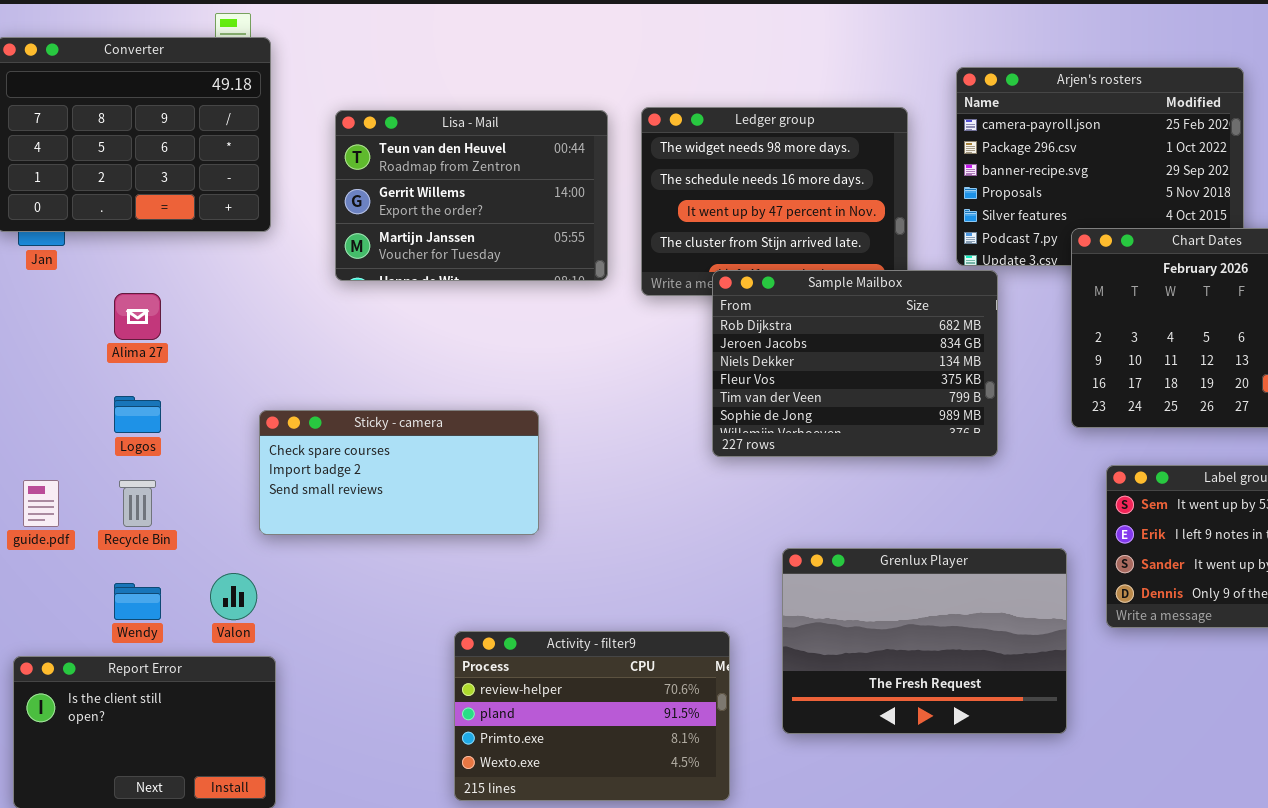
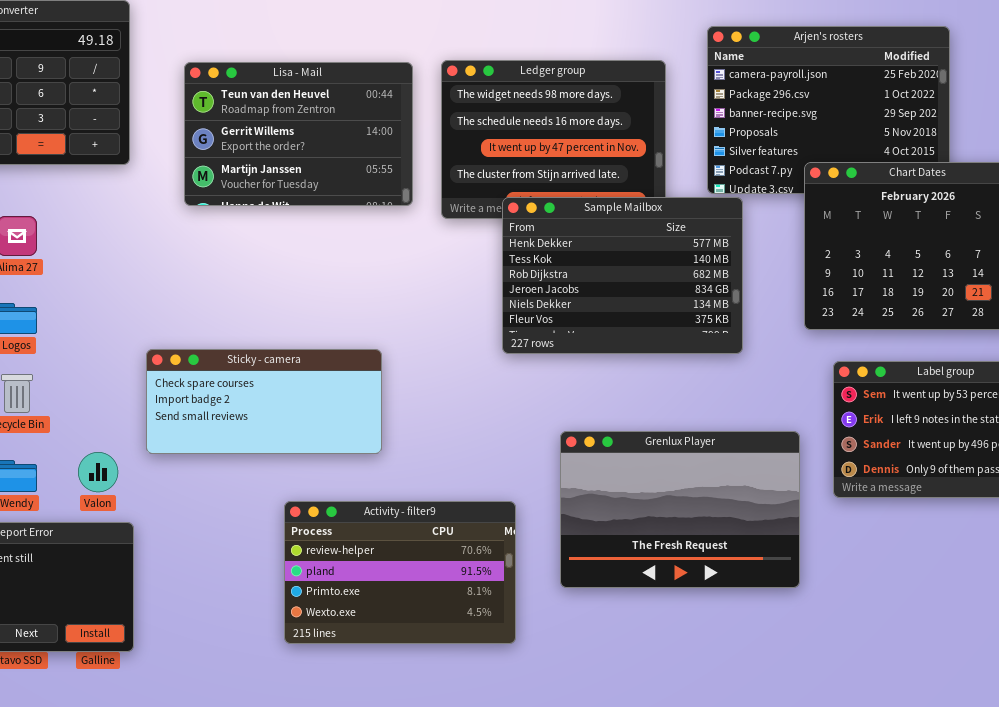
Sample Mailbox: [712,270,998,457] -> [502,197,743,354], scrolled up 2 rows
Sticky - camera: [259,410,539,535] -> [146,349,382,454], moved

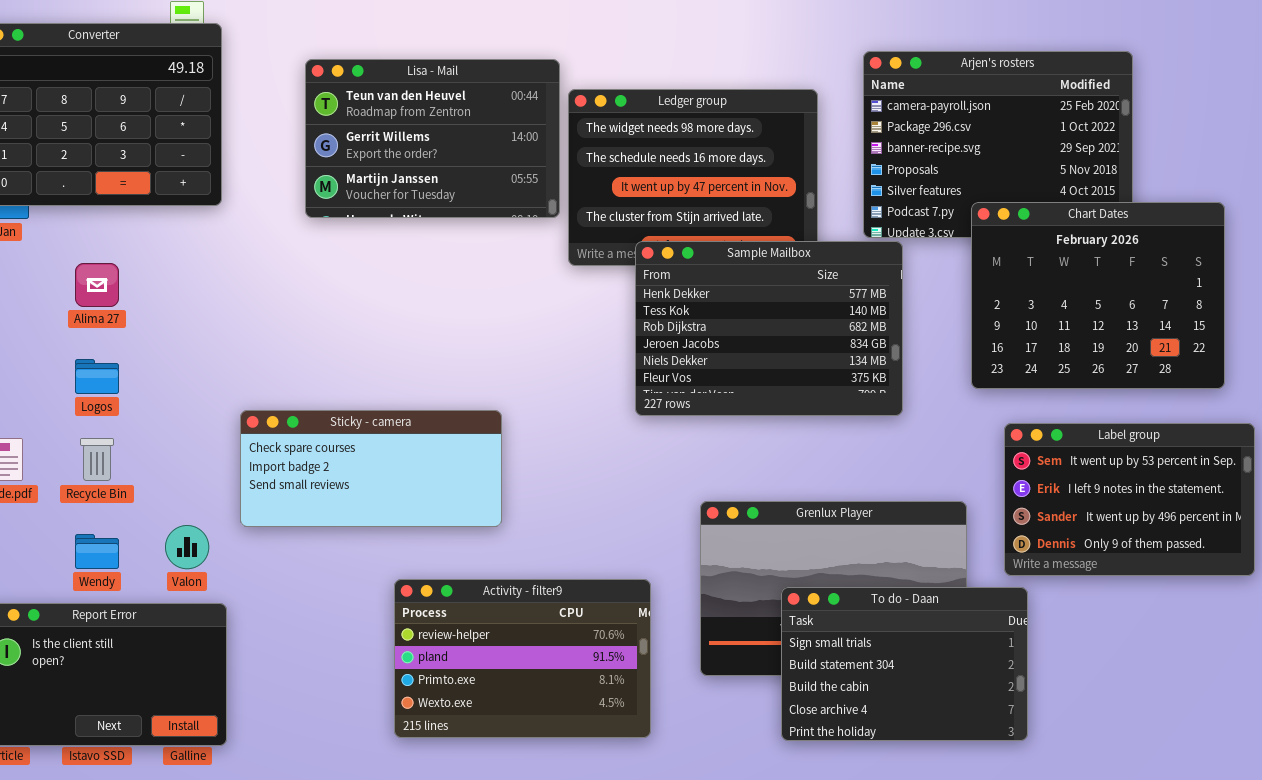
Lisa - Mail: [184,62,413,206] -> [305,59,560,218], moved
To do - Daan: none -> [781,587,1028,741], opened

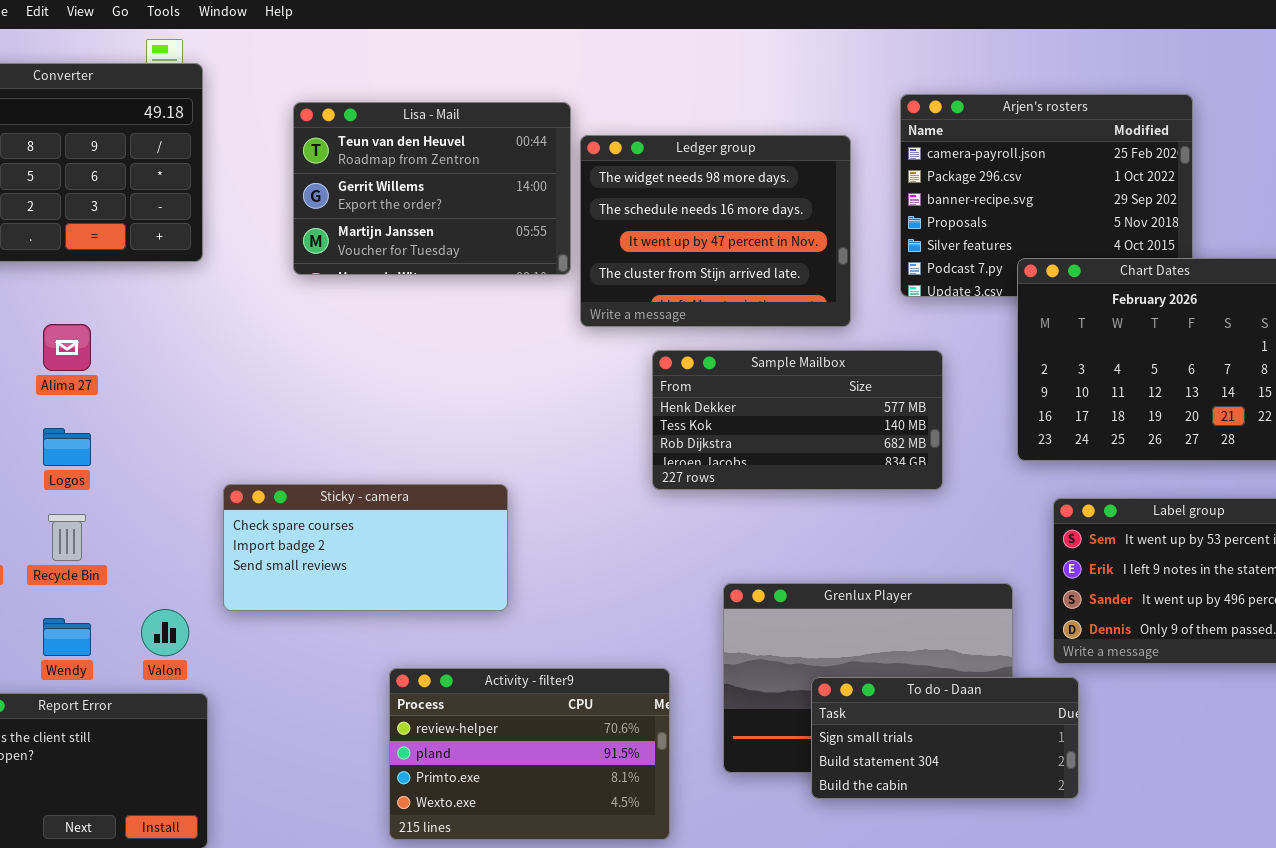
Sample Mailbox: [635,241,903,416] -> [652,350,943,490], resized
To do - Daan: [781,587,1028,741] -> [811,677,1079,799], resized

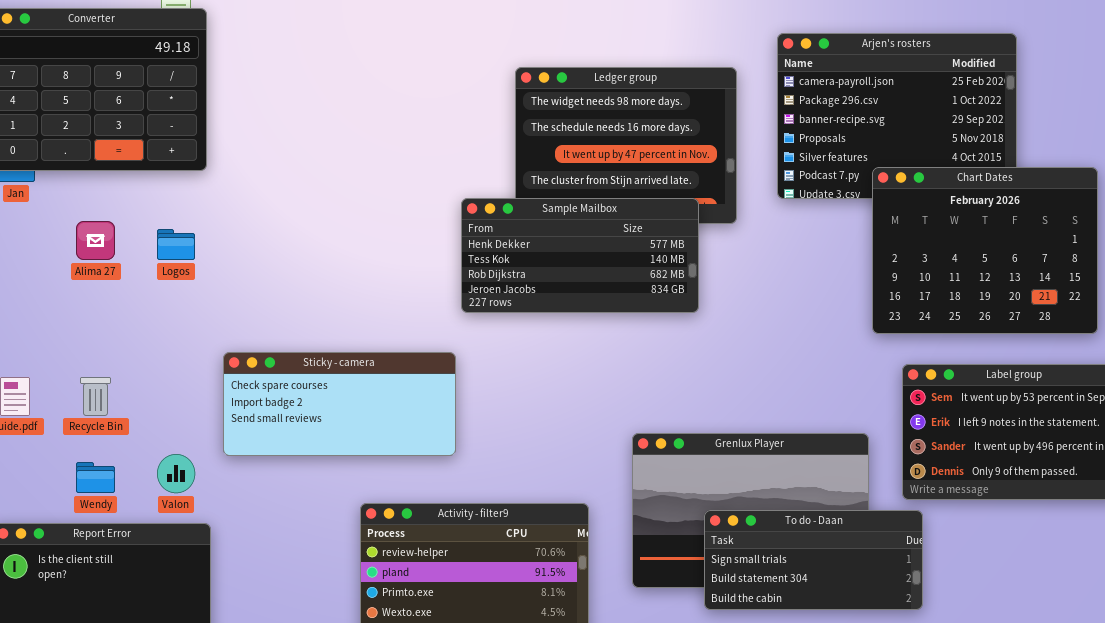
Lisa - Mail: [293,102,571,275] -> none, closed
Sample Mailbox: [652,350,943,490] -> [461,198,699,313], moved
Logos: [43,428,91,466] -> [157,229,195,260], moved

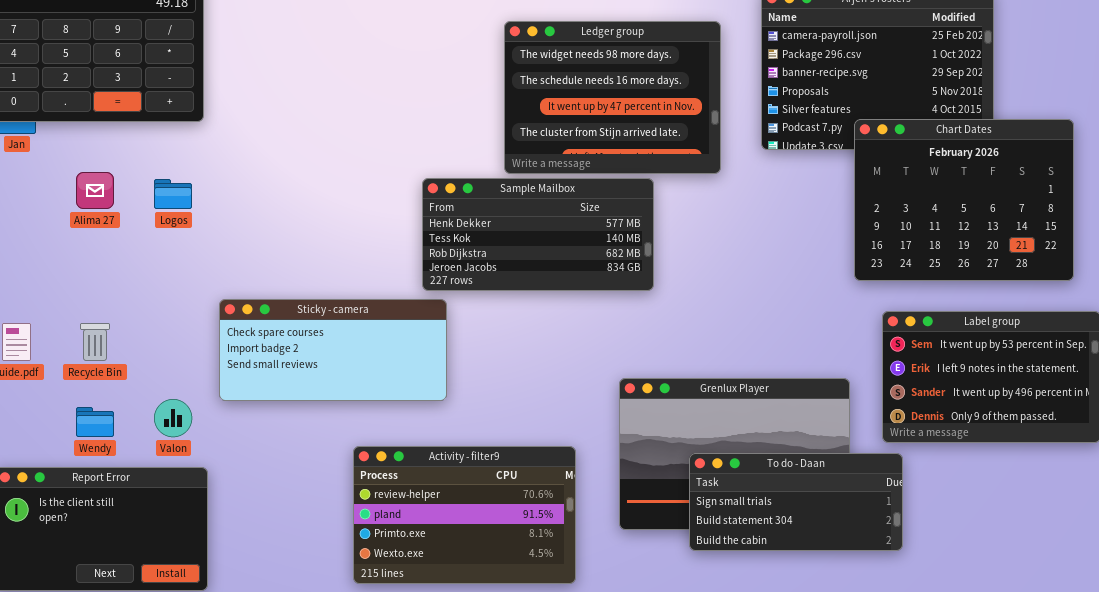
Sample Mailbox: [461,198,699,313] -> [422,178,654,291], moved

